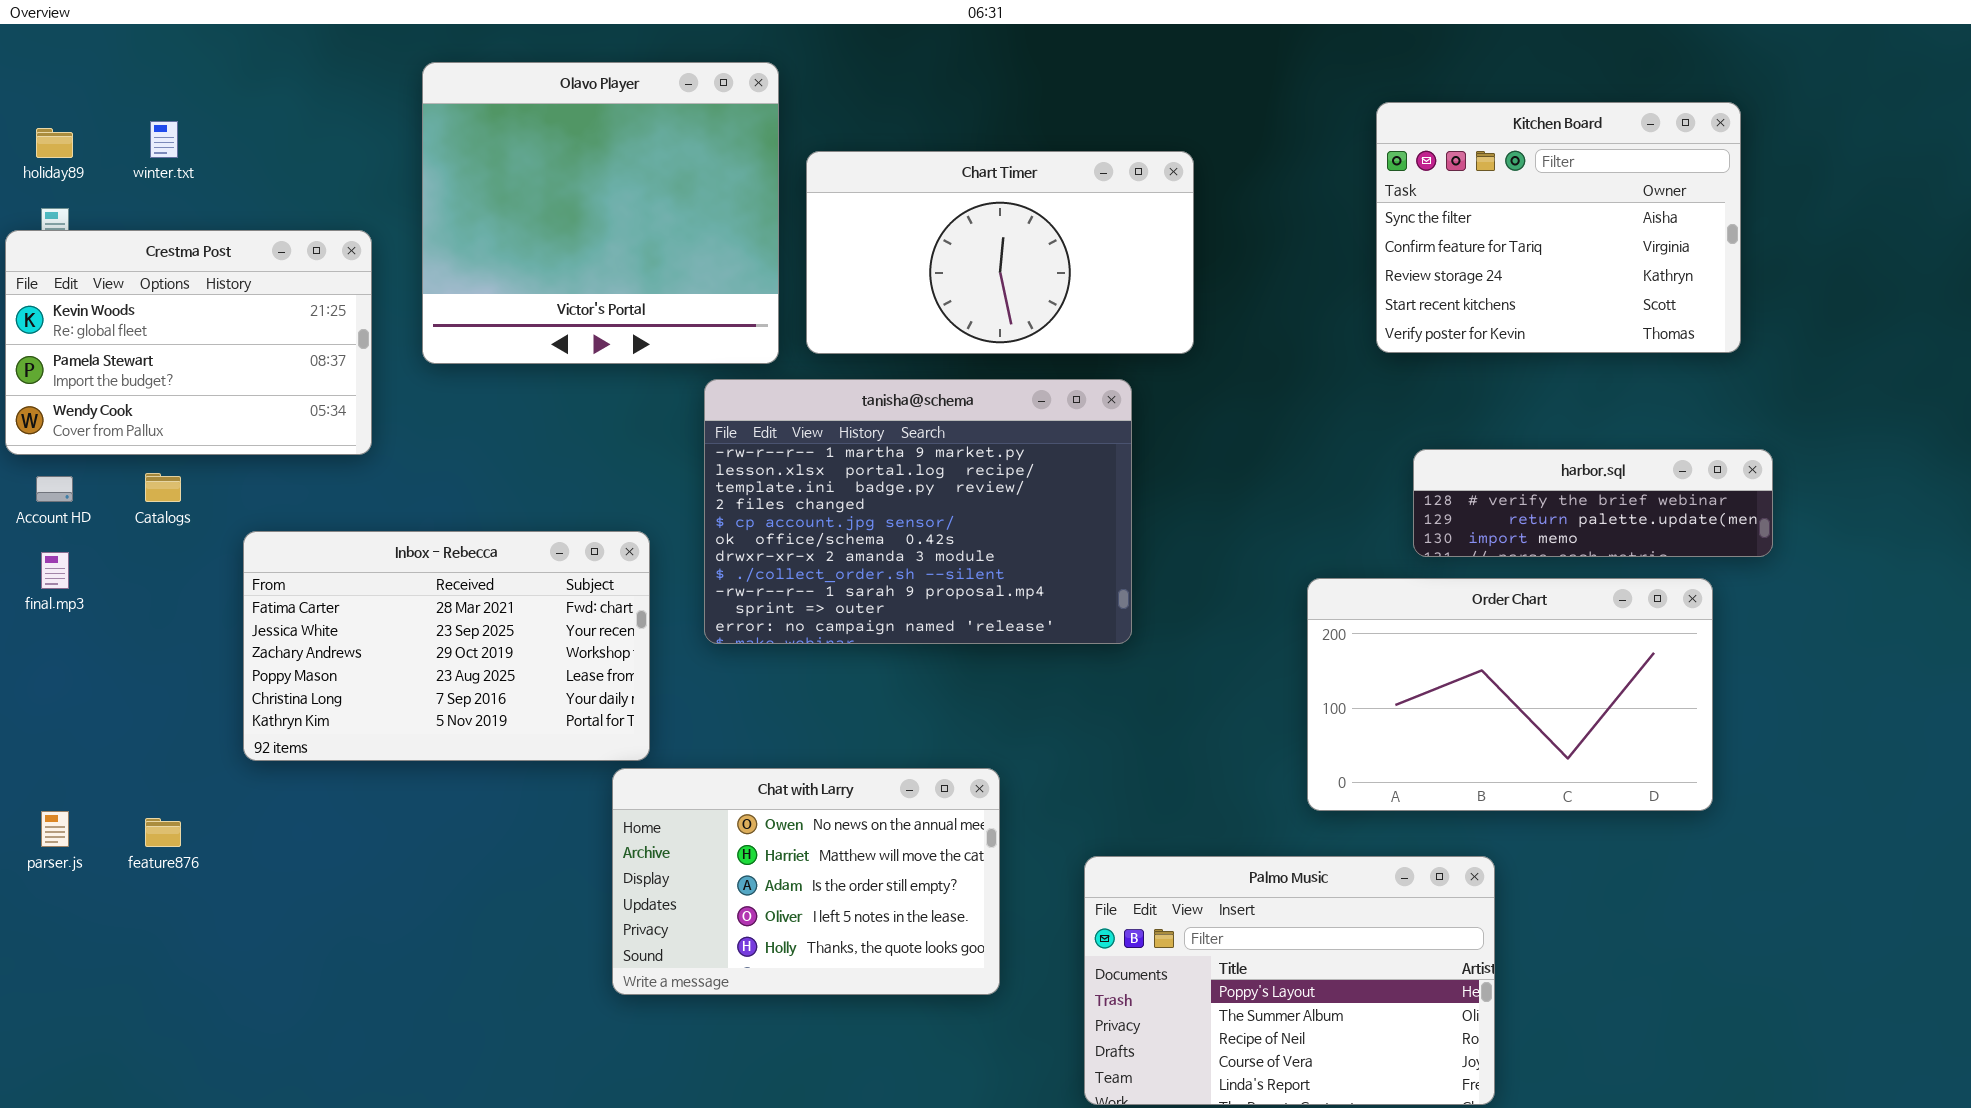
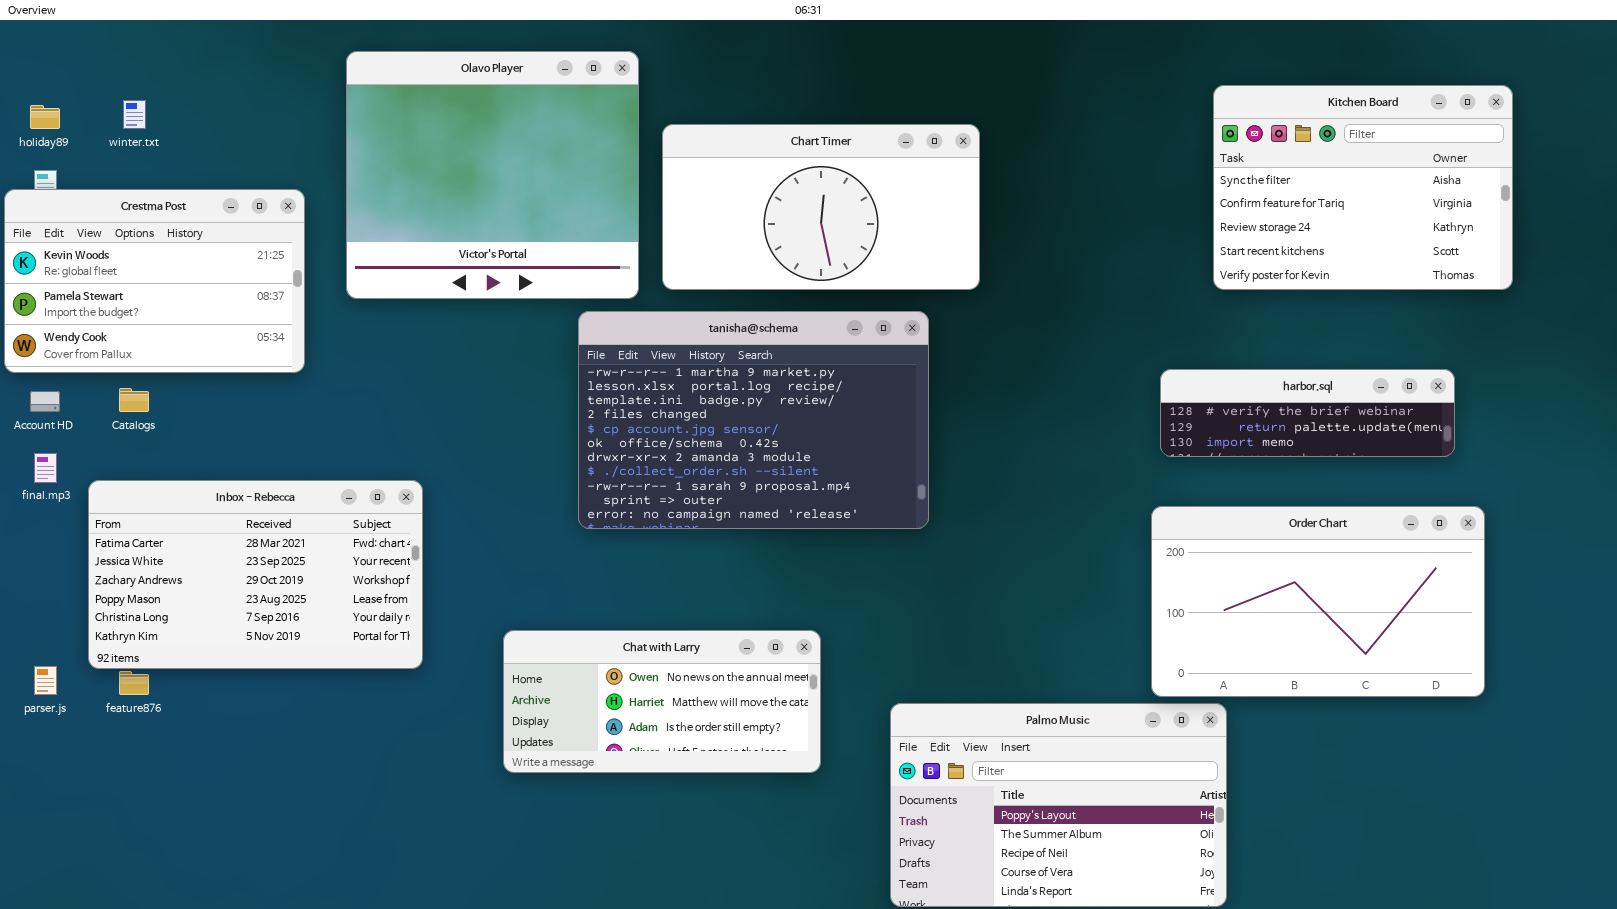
Kitchen Board: [1376,102,1741,353] -> [1213,85,1513,290], moved
Inbox - Rebecca: [243,531,650,761] -> [88,480,423,669], moved
Order Chart: [1307,578,1713,811] -> [1151,506,1485,697], moved
Chat with Larry: [612,768,1000,995] -> [503,630,821,773], resized

